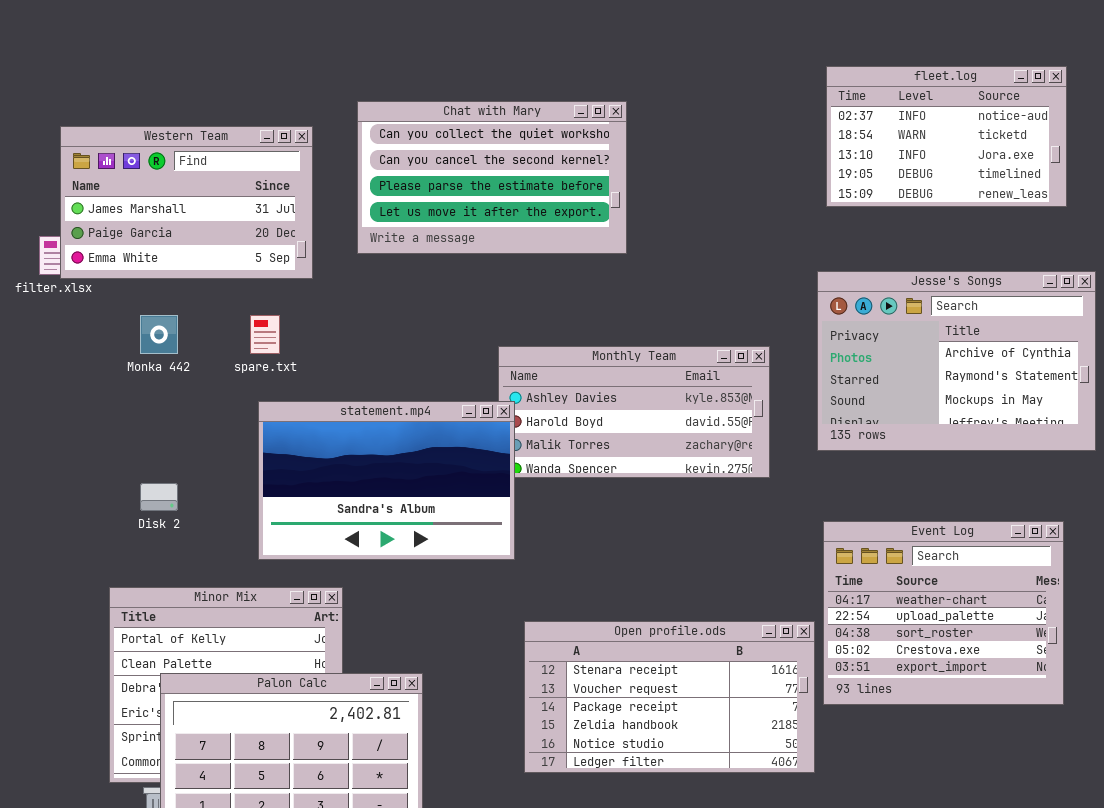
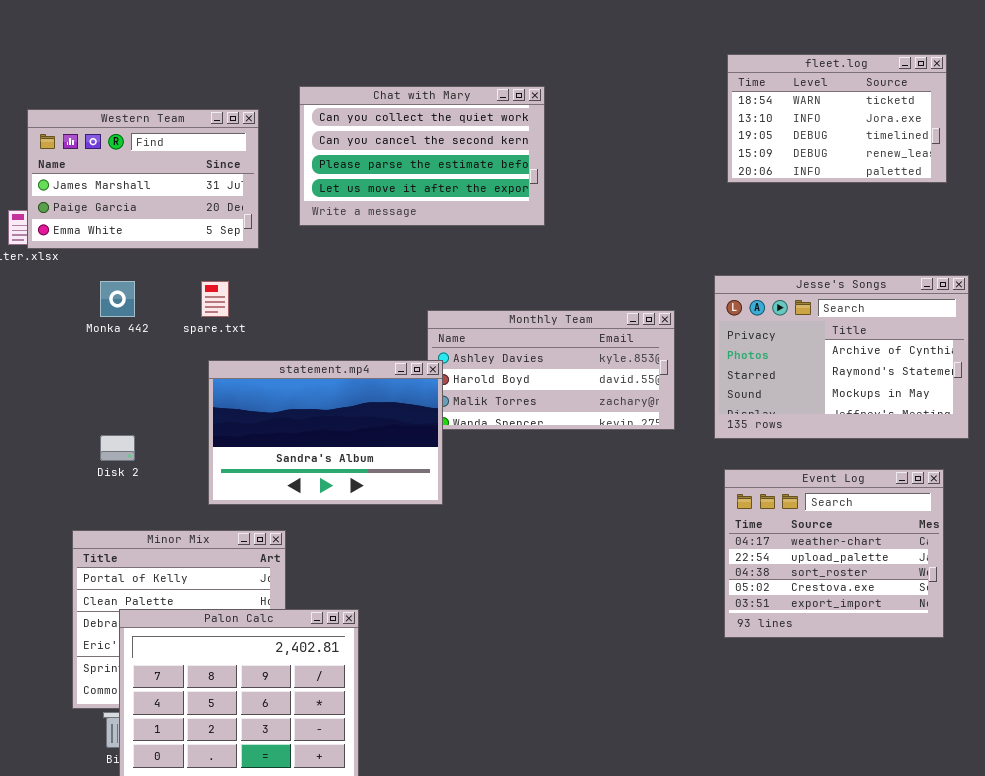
fleet.log: [826,66,1067,207] -> [727,54,947,183], scrolled down 1 row
Jesse's Songs: [817,271,1096,451] -> [714,275,969,439], moved
Open profile.ods: [524,621,815,773] -> none, closed

